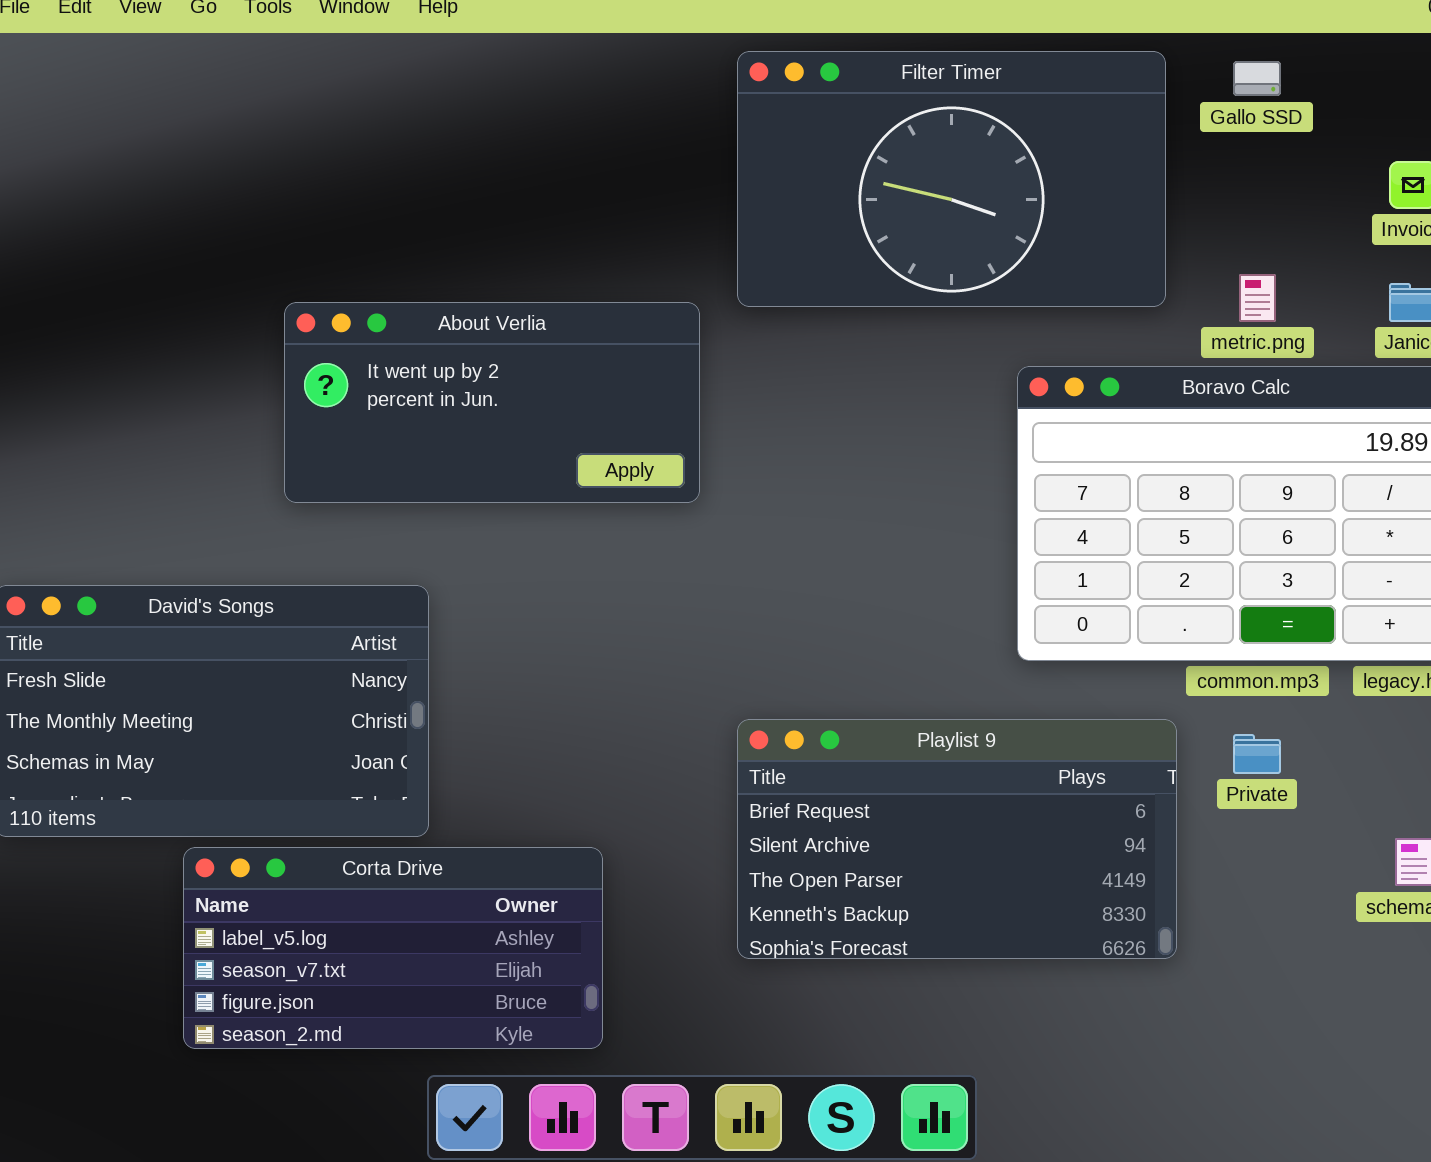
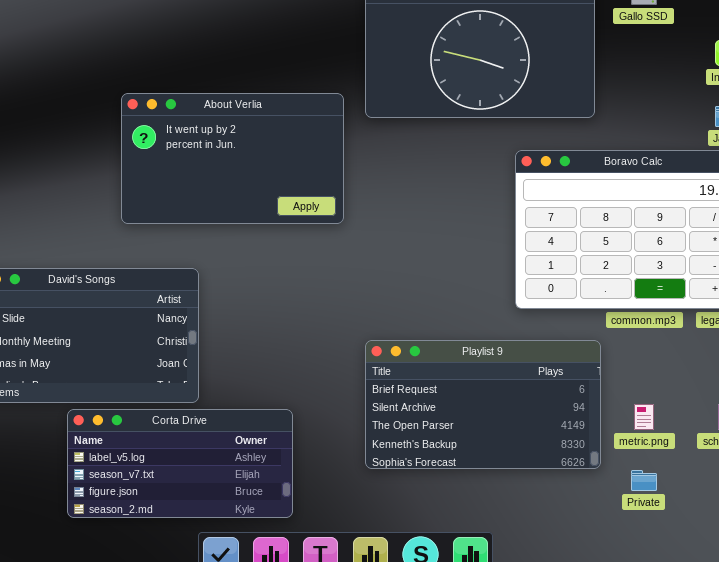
metric.png: [1239,274,1276,322] -> [634,404,654,430], moved
About Verlia: [284,302,700,503] -> [121,93,344,224], resized
Private: [1233,734,1281,774] -> [631,470,657,491], moved

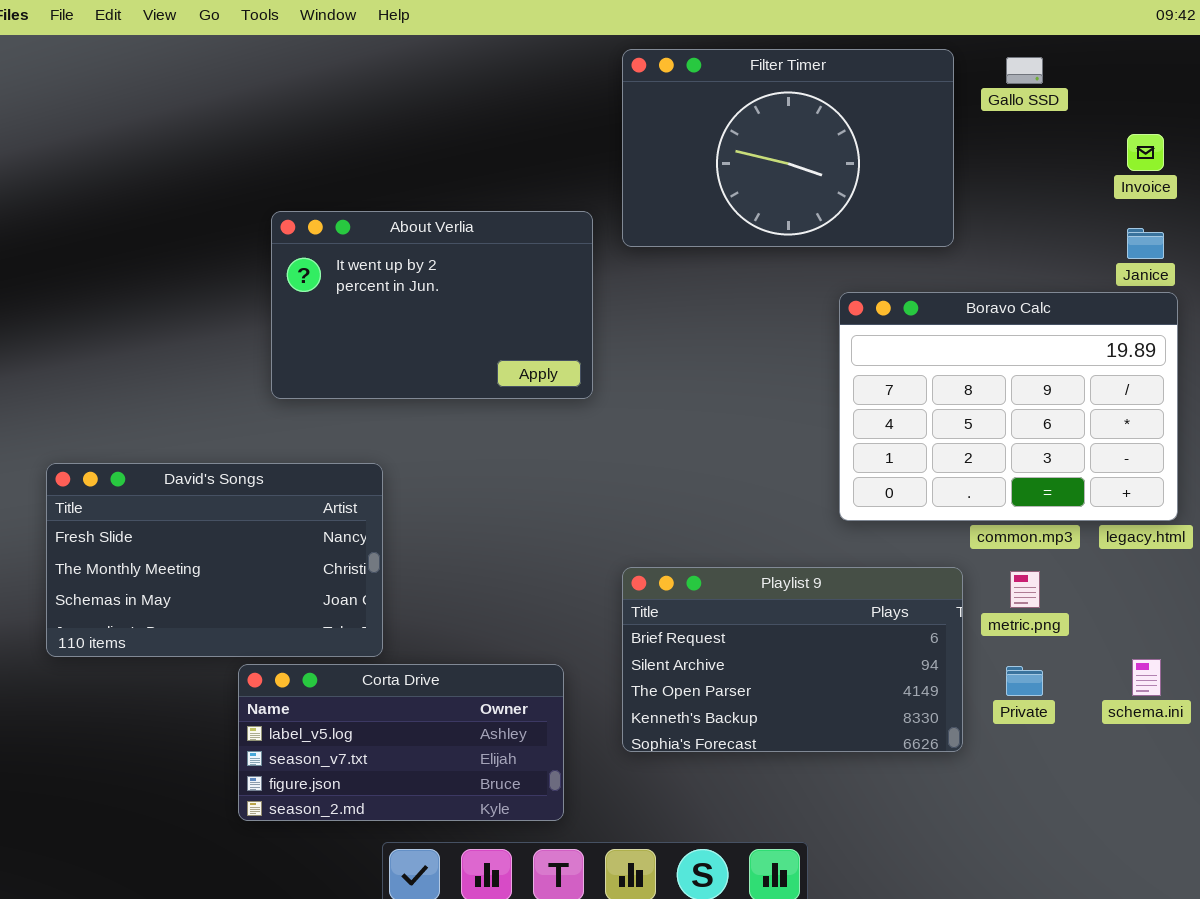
metric.png: [634,404,654,430] -> [1010,571,1040,608], moved
Corta Drive: [67,409,293,518] -> [238,664,564,821], moved
Private: [631,470,657,491] -> [1006,666,1043,696], moved

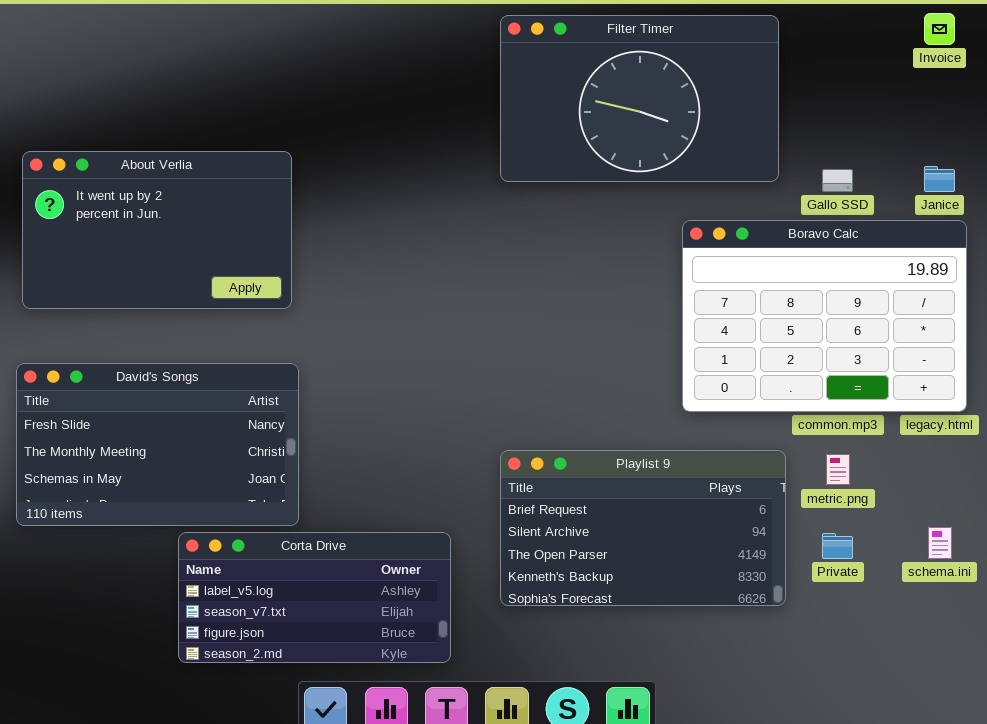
Gallo SSD: [1006,57,1043,84] -> [822,169,853,192], moved
Invoice: [1127,134,1164,171] -> [924,13,955,45], moved
About Verlia: [271,211,593,399] -> [22,151,292,309], moved

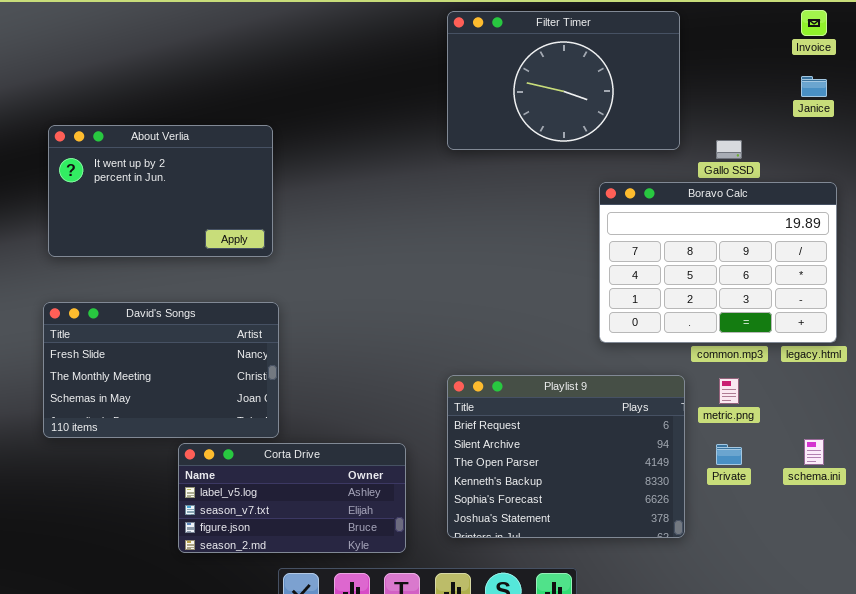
Janice: [924,166,955,192] -> [801,76,827,97], moved
Playlist 9: [500,450,786,606] -> [447,375,685,538], resized

